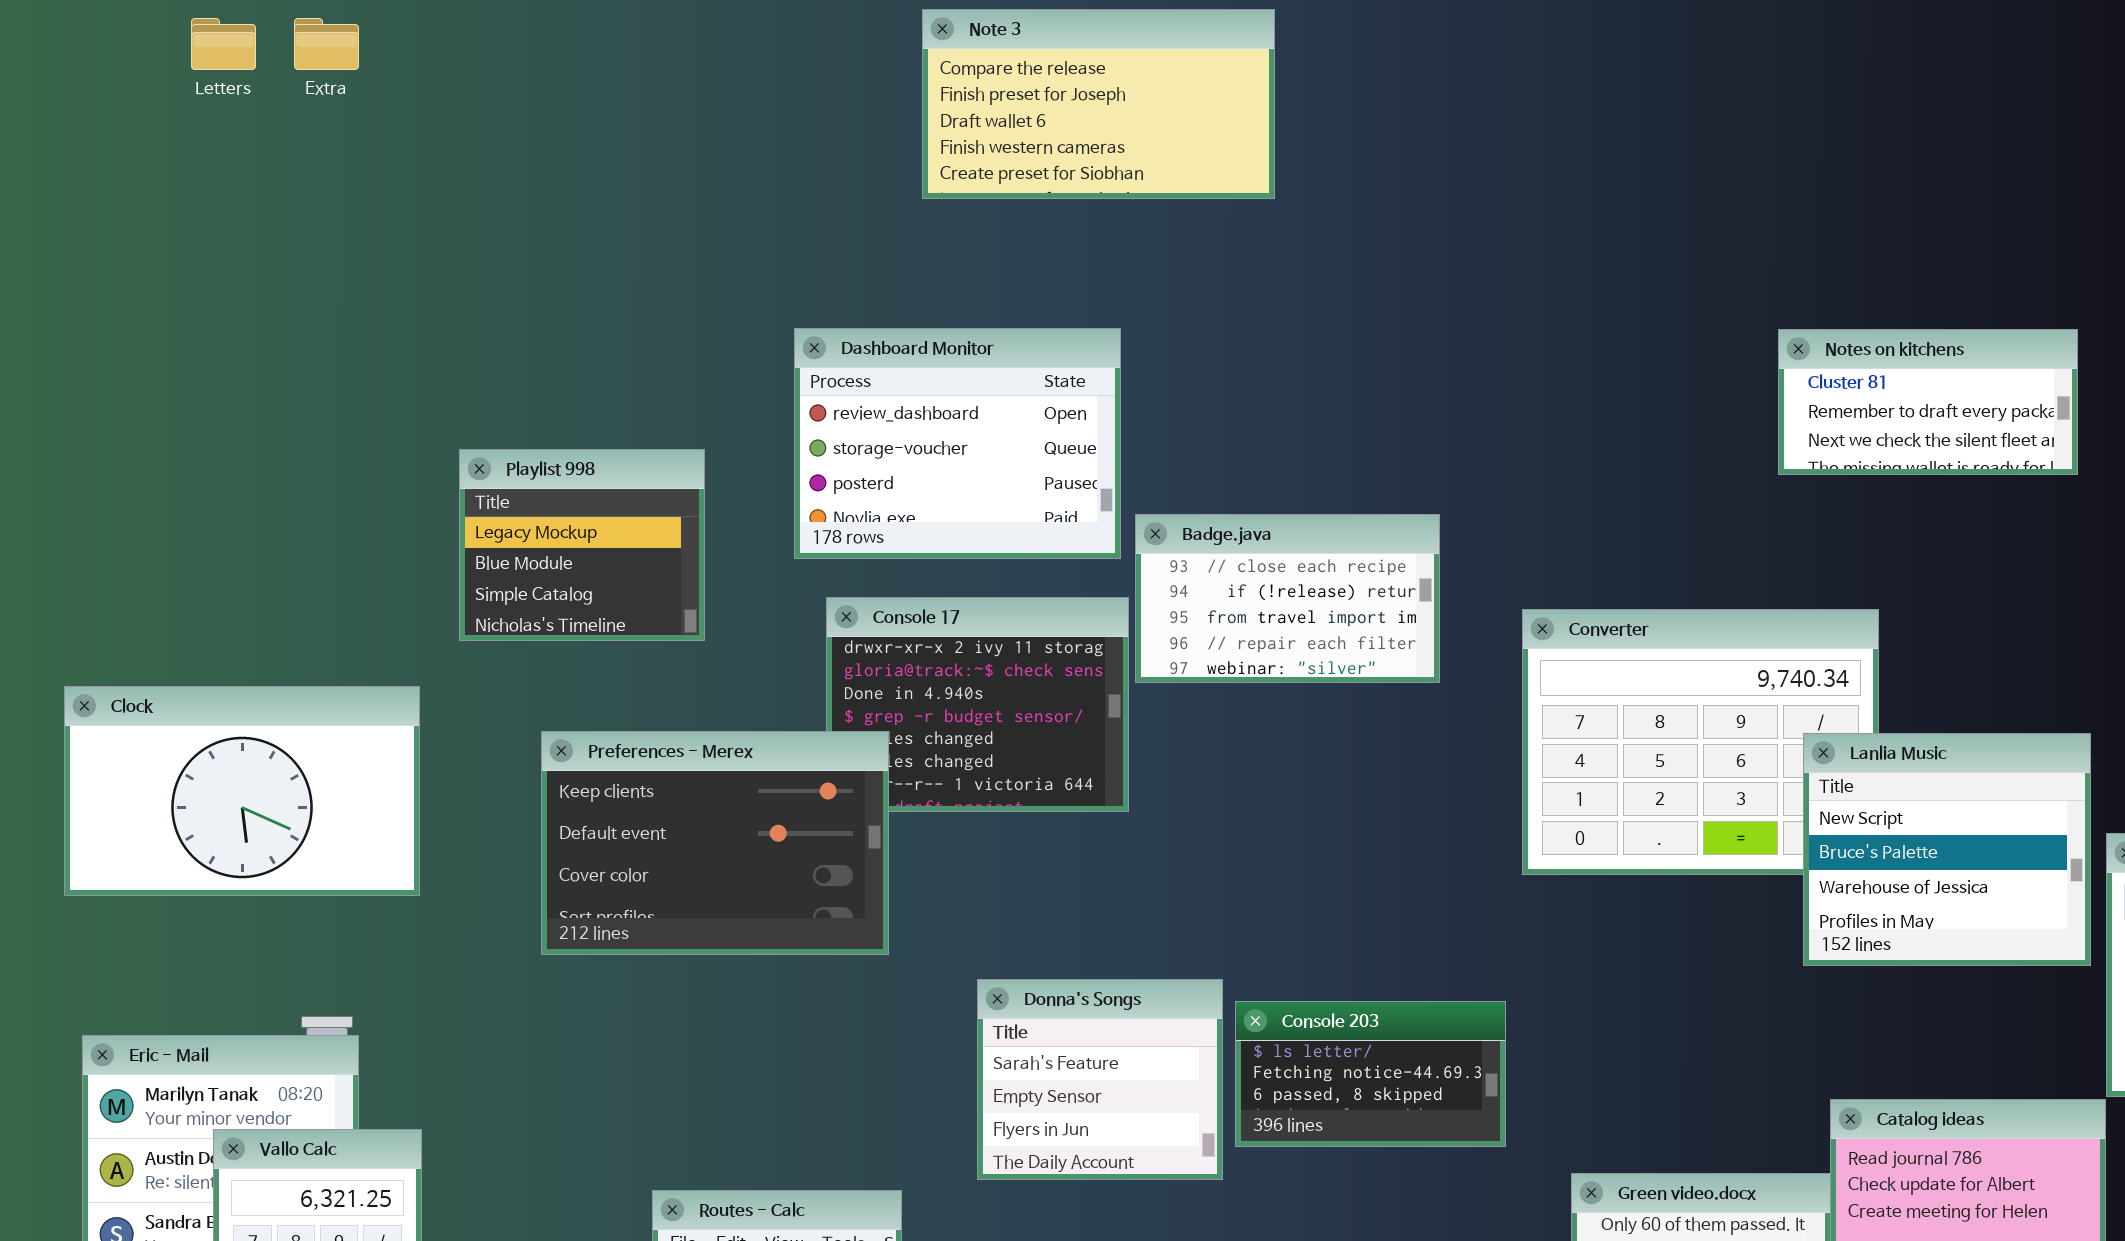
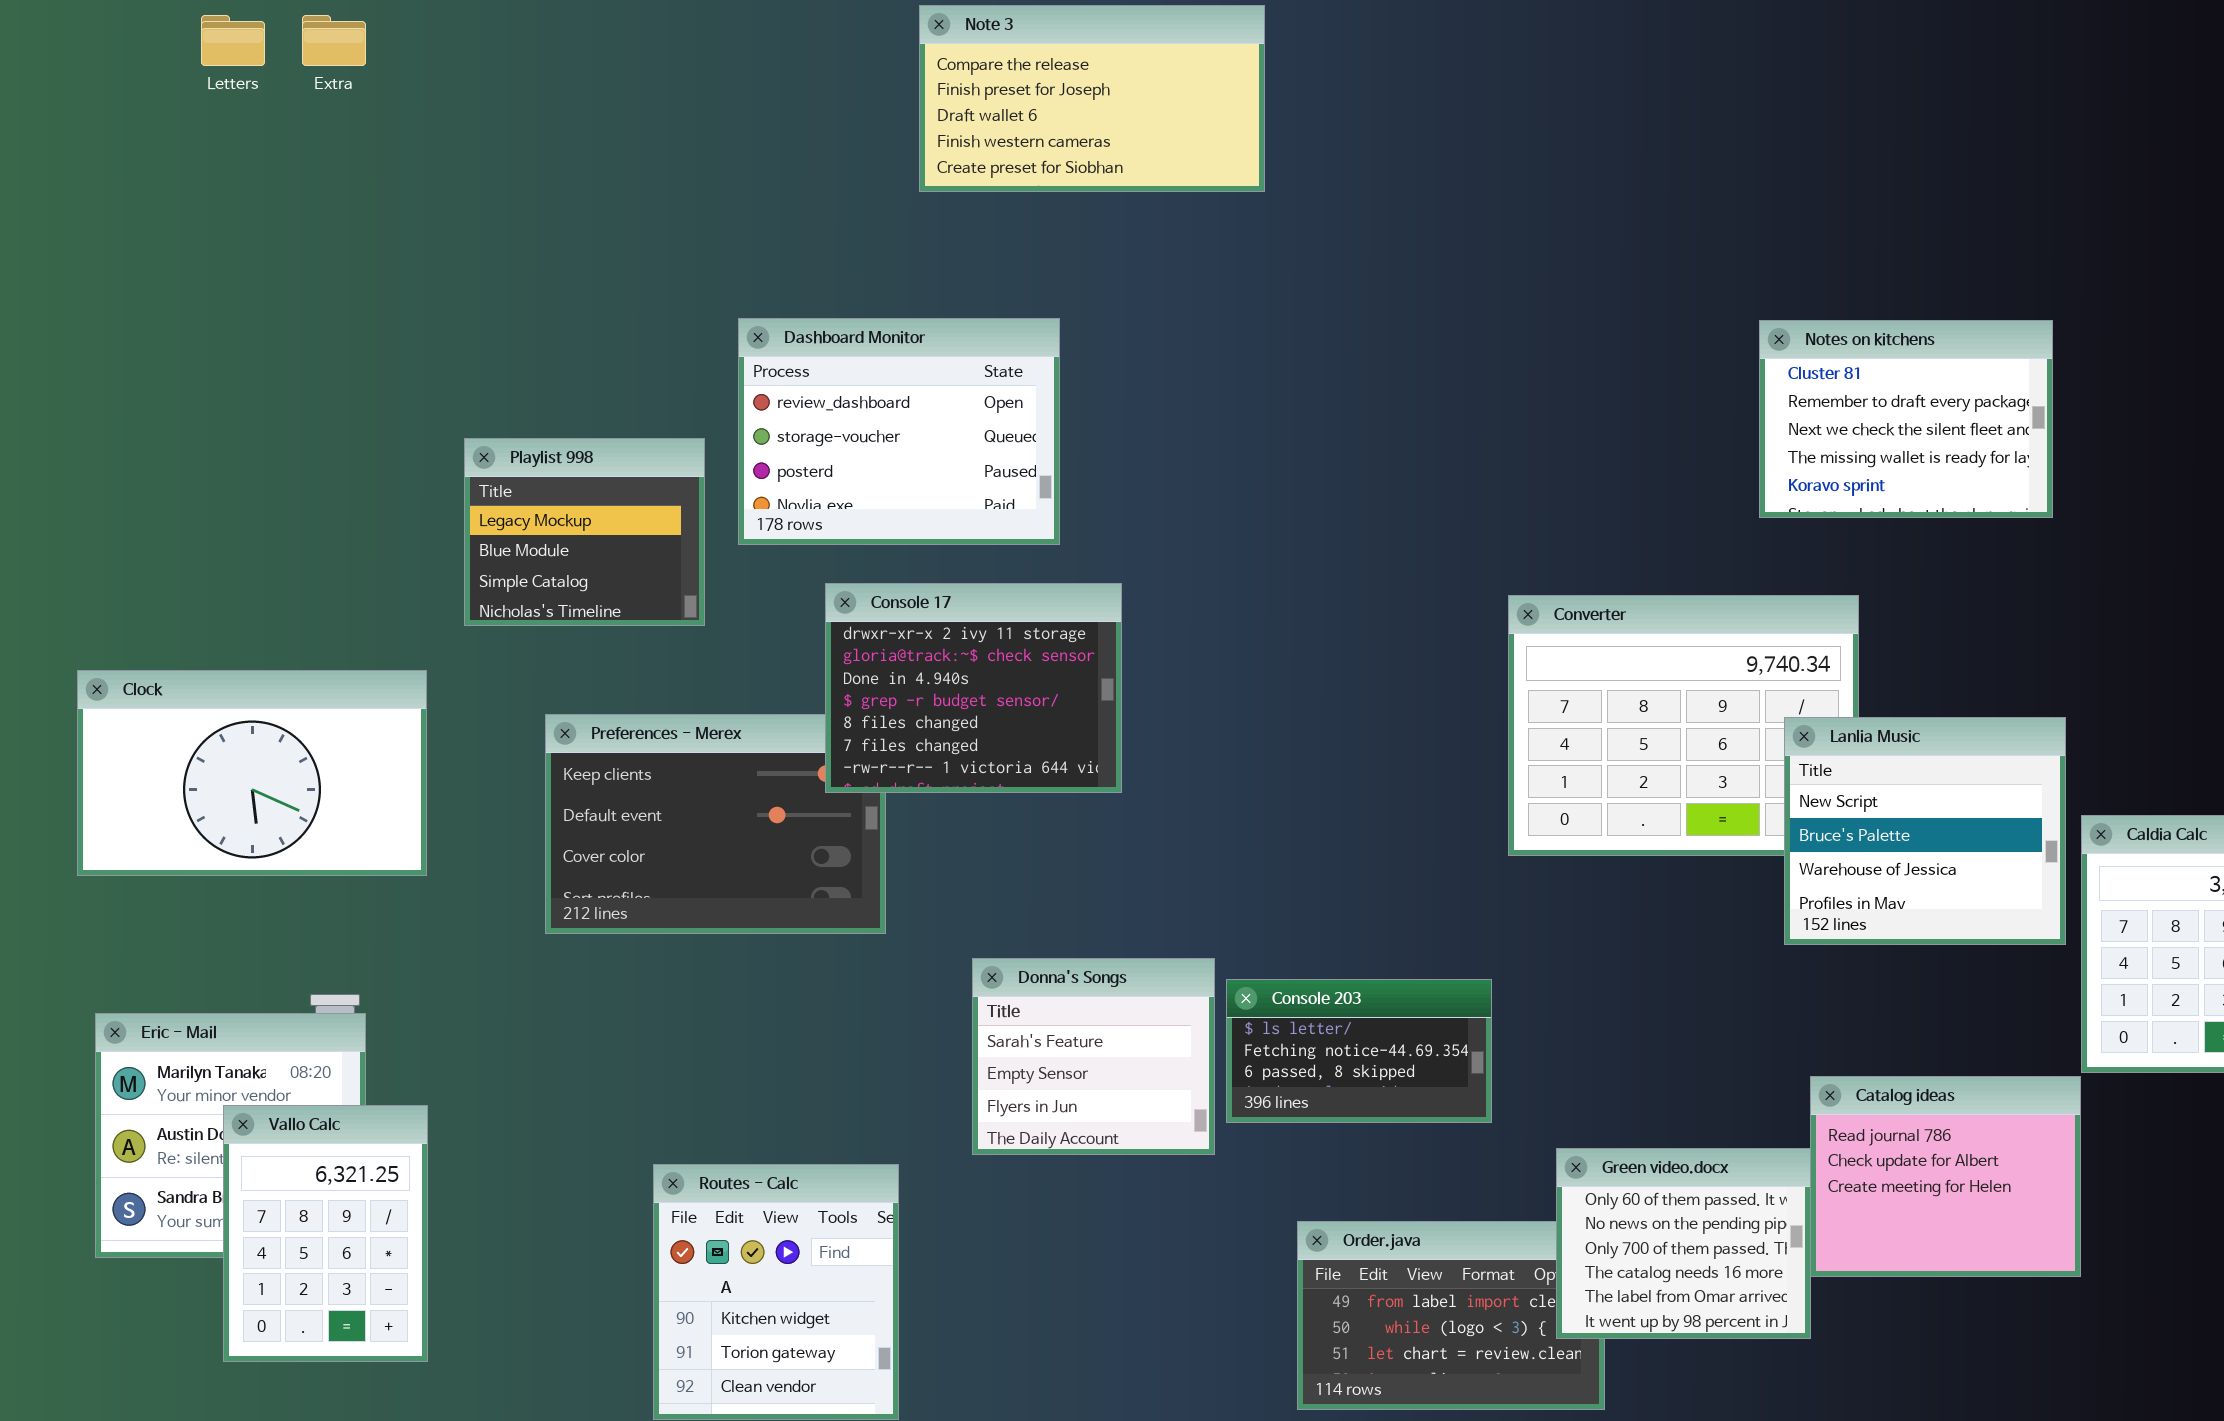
Dashboard Monitor: [794,328,1121,559] -> [738,318,1060,545], moved
Notes on kitchens: [1778,329,2078,475] -> [1759,320,2053,518], resized
Badge.java: [1135,514,1440,683] -> none, closed
Console 17: [826,597,1129,812] -> [825,583,1122,793], raised

